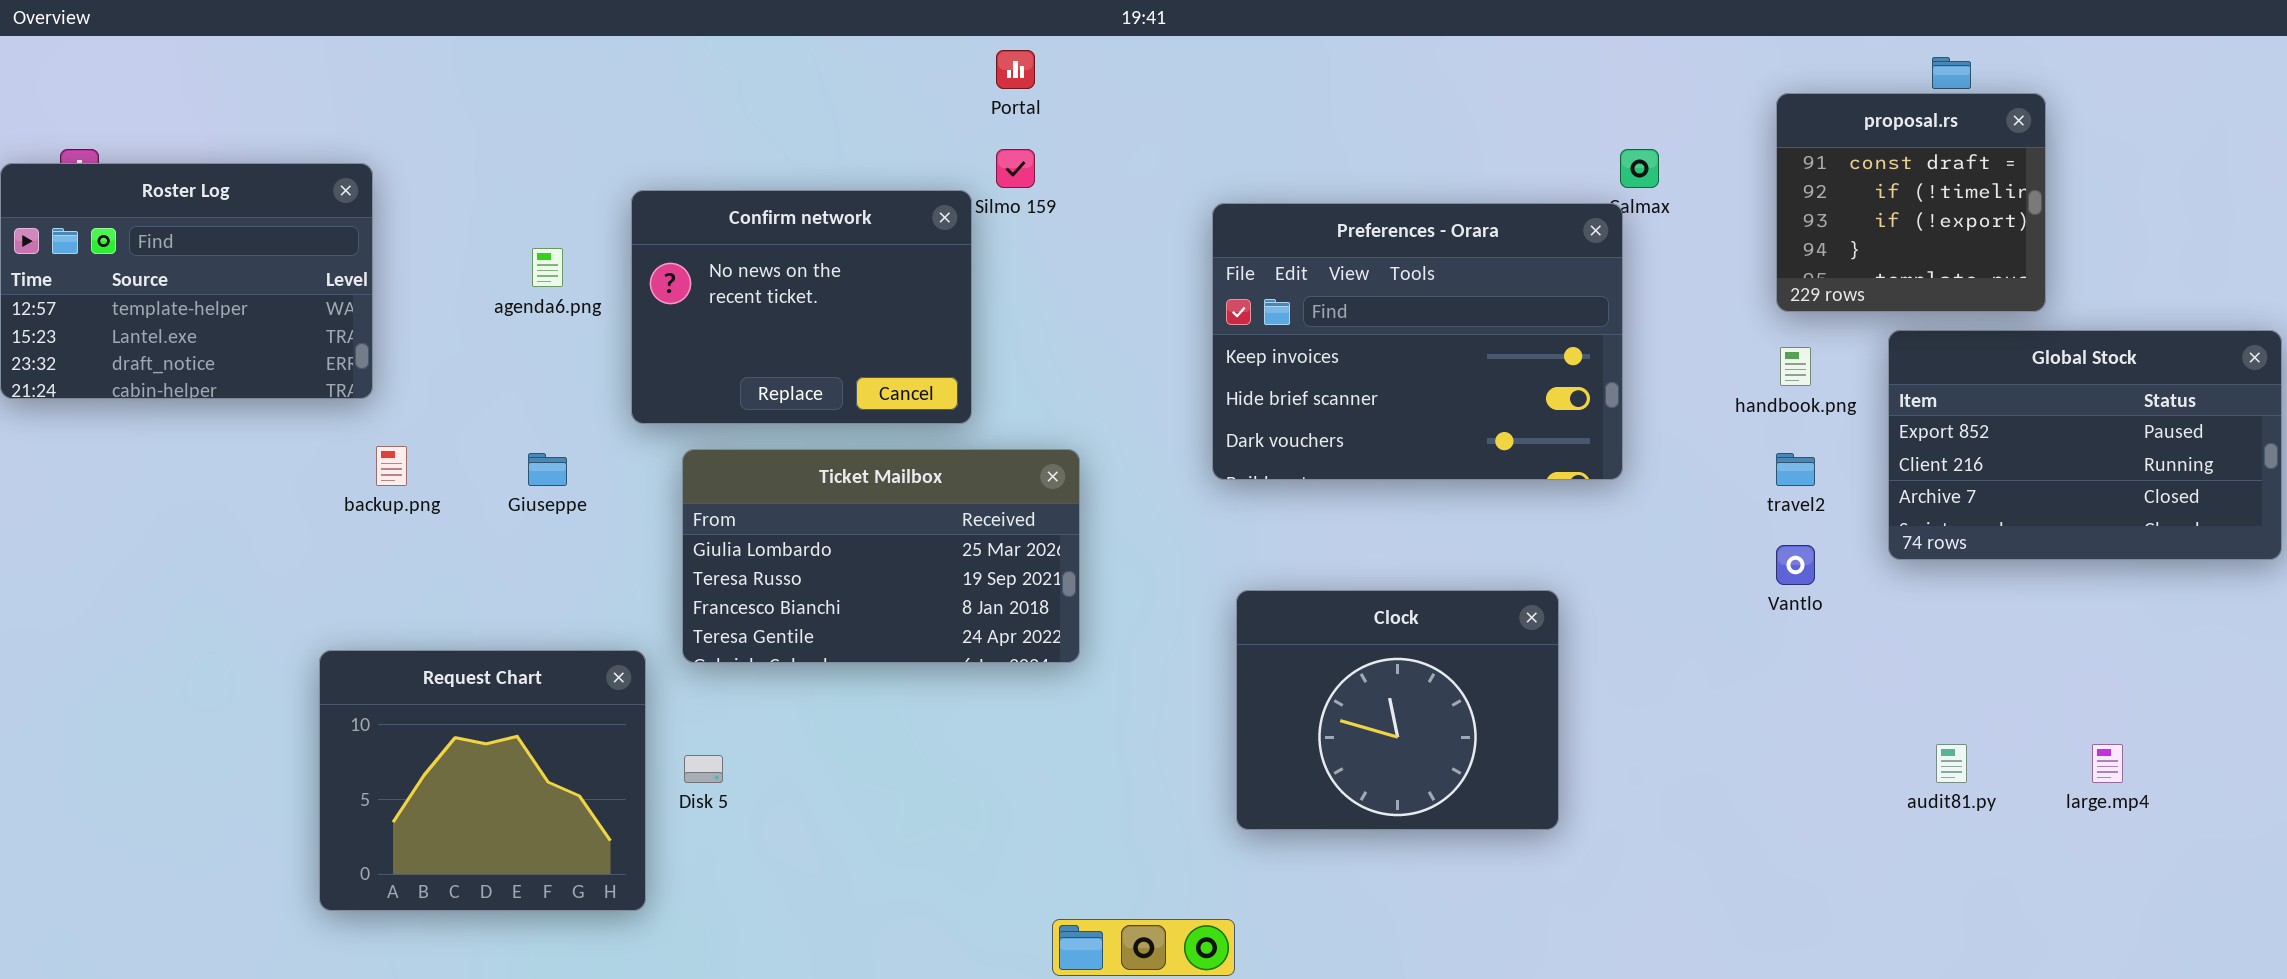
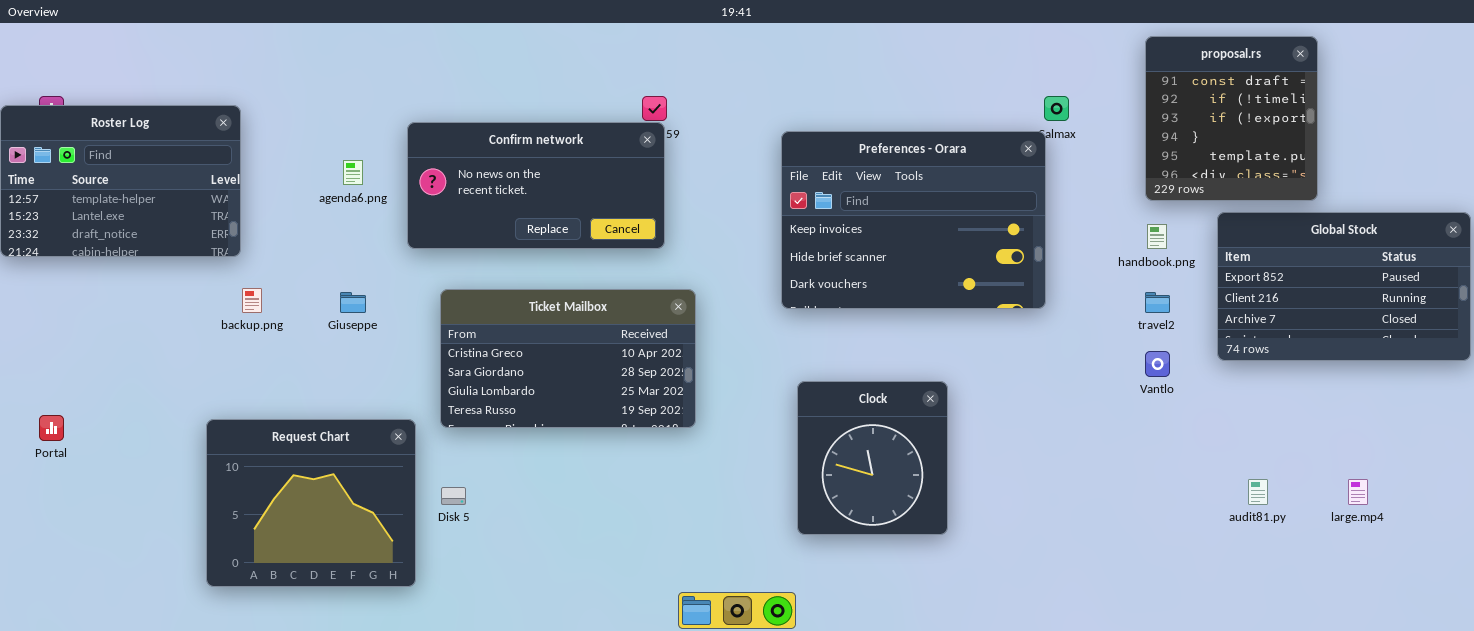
Portal: [996,50,1035,89] -> [39,415,64,441], moved
proposal.rs: [1776,93,2046,312] -> [1145,36,1318,201], resized
Confirm network: [631,190,972,424] -> [407,122,665,249], resized
Ticket Mailbox: [682,449,1080,663] -> [440,289,696,428], scrolled up 2 rows
Clock: [1236,590,1559,830] -> [797,381,948,535], resized

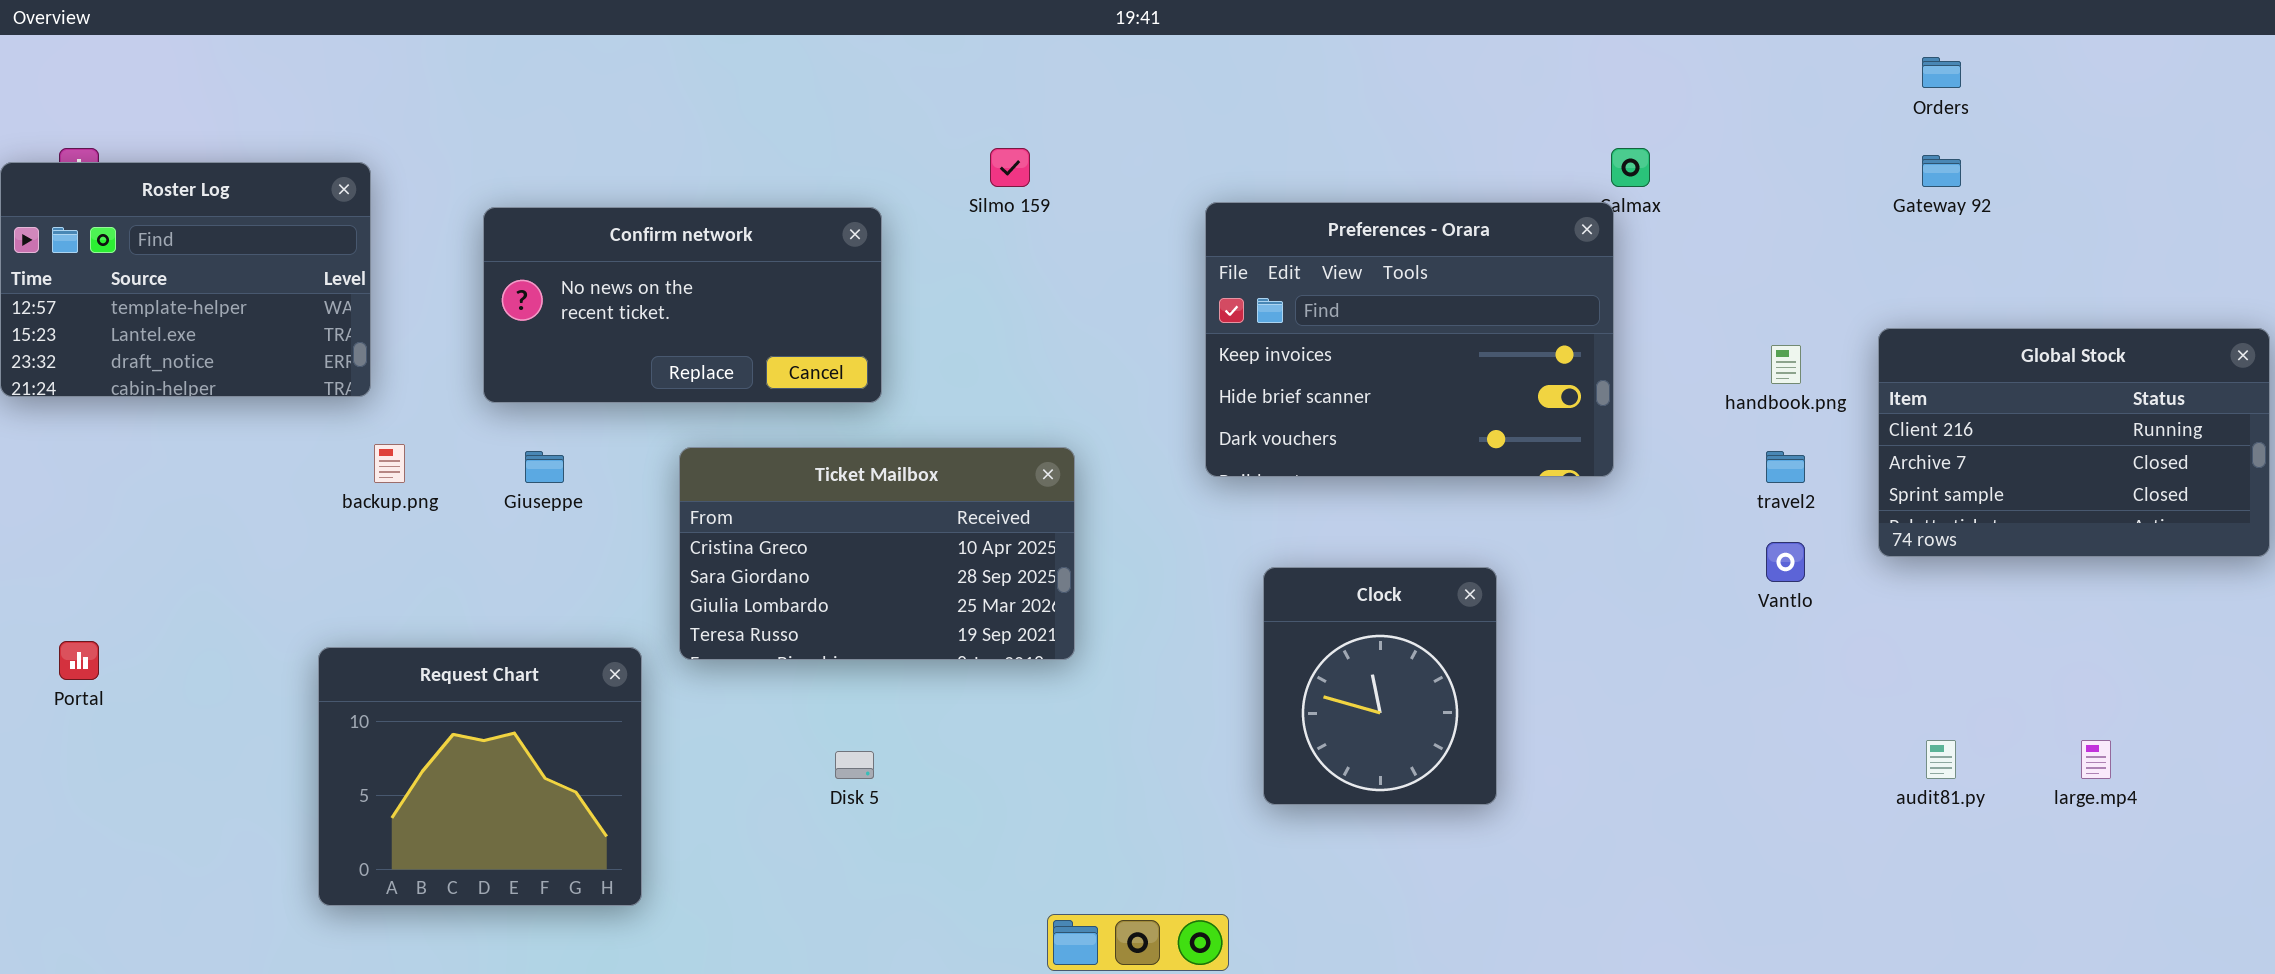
proposal.rs: [1145,36,1318,201] -> none, closed
Confirm network: [407,122,665,249] -> [483,207,882,403], moved
Global Stock: [1217,212,1471,361] -> [1878,328,2270,557], scrolled down 1 row
Clock: [797,381,948,535] -> [1263,567,1497,805], moved
Disk 5: [441,487,466,505] -> [835,751,874,779], moved

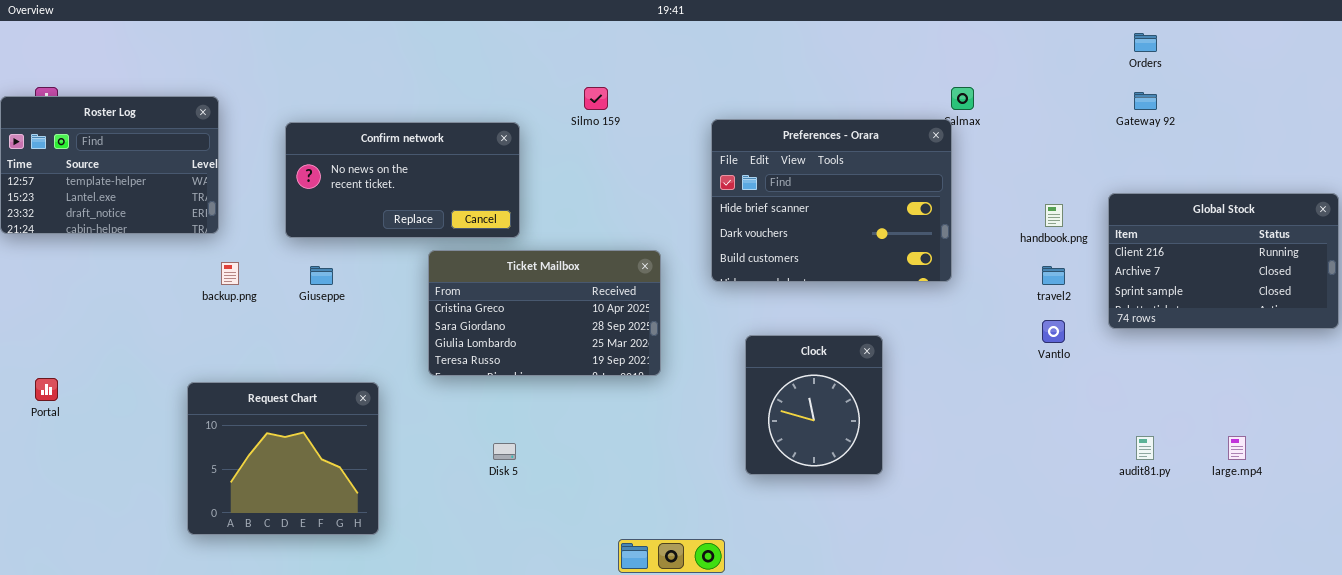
Preferences - Orara: [1205,202,1614,477] -> [711,119,952,282], scrolled down 1 row
Ticket Mailbox: [679,447,1075,660] -> [428,250,661,376], moved

